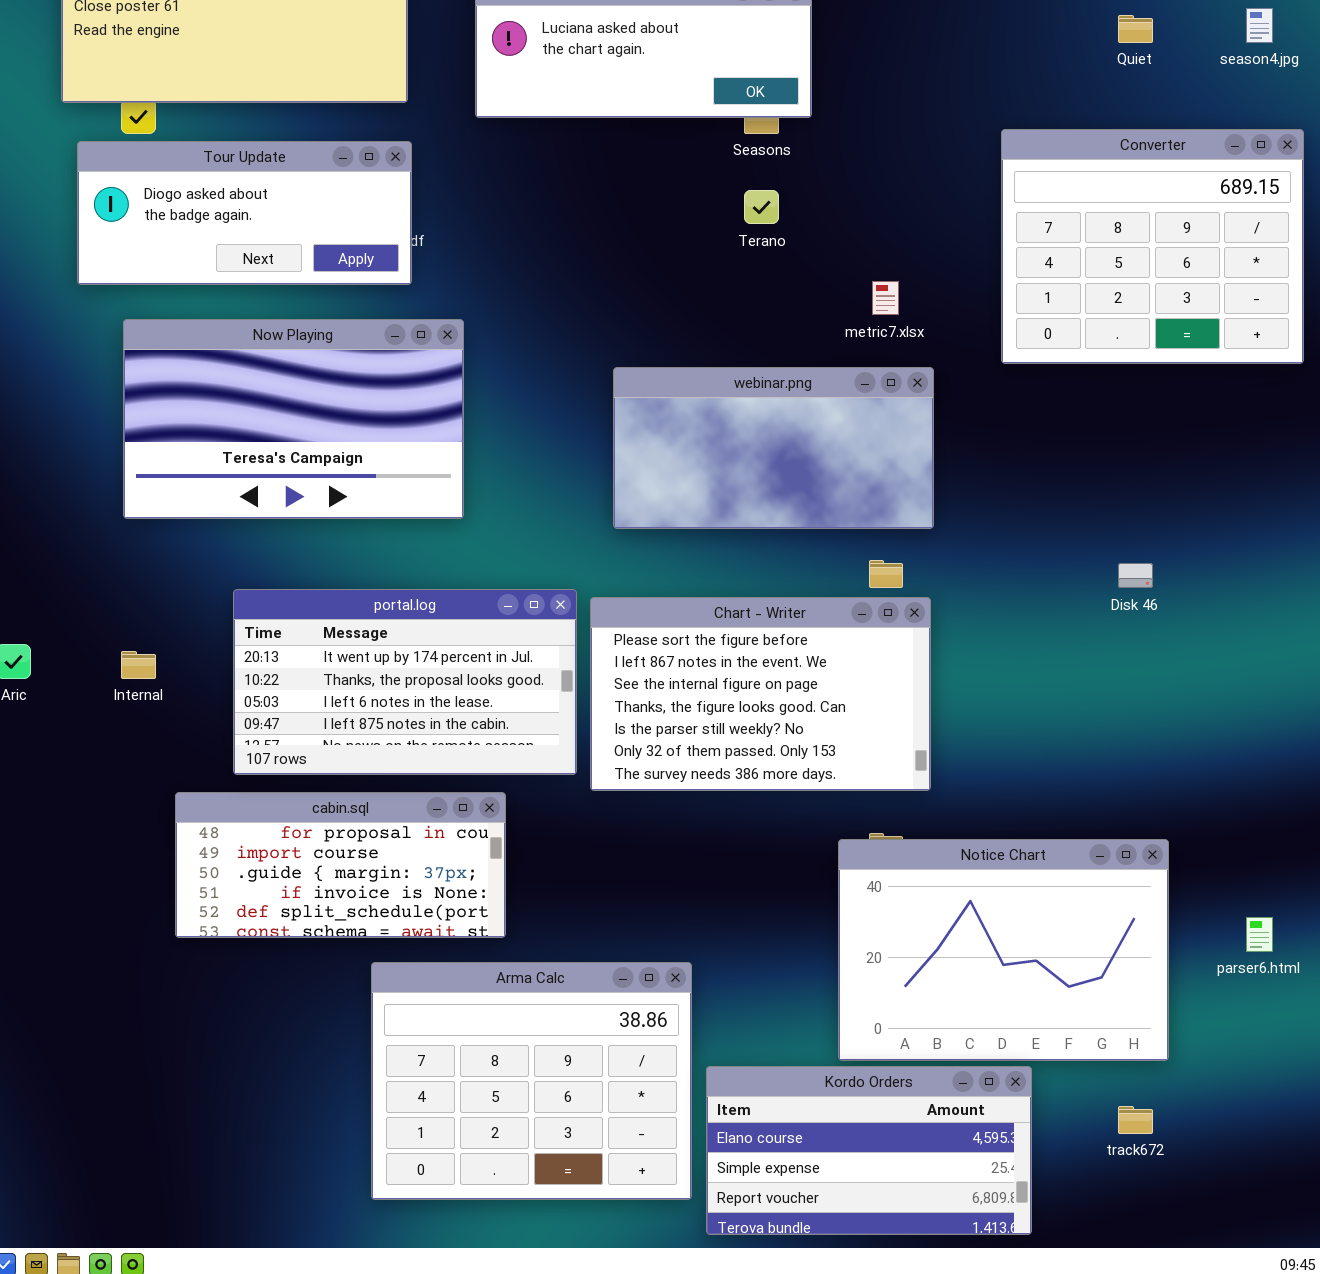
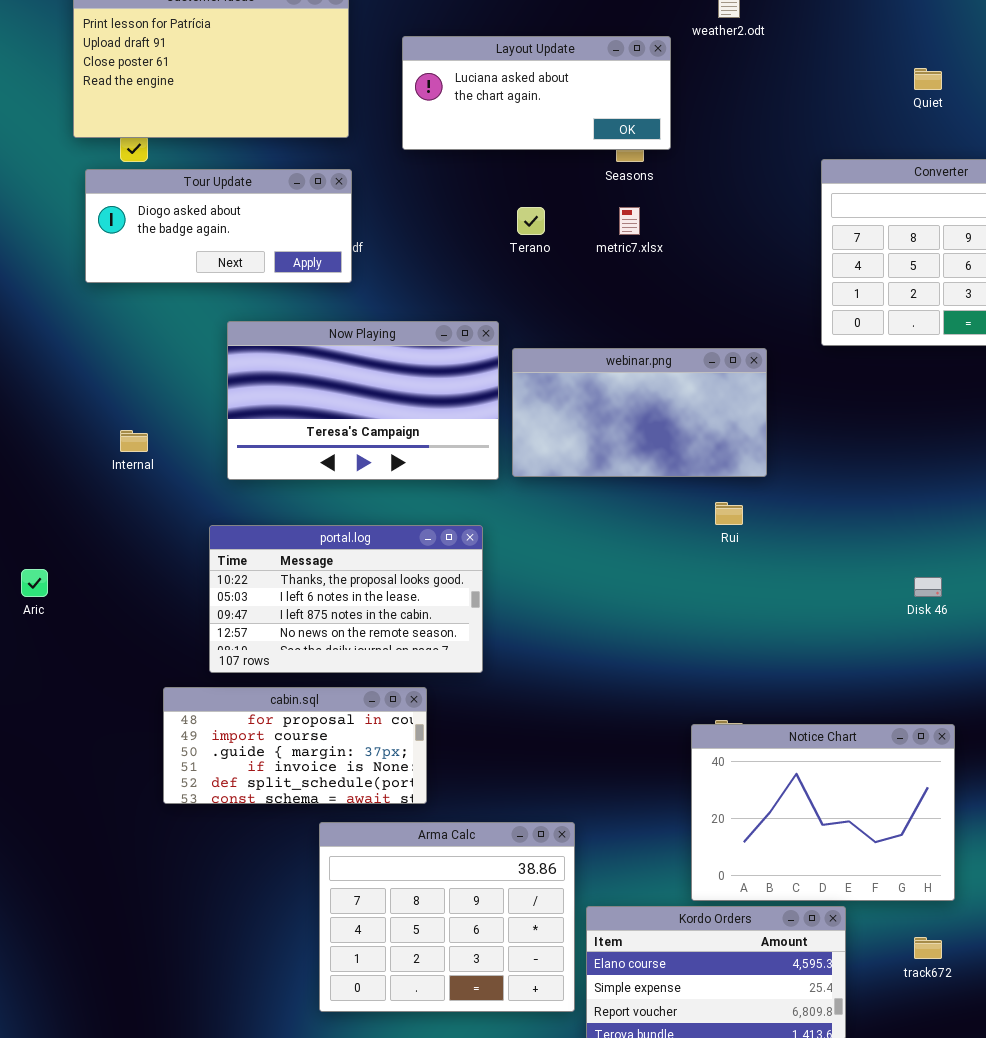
Terano: [744,190,779,224] -> [517,207,545,235], moved
metric7.xlsx: [872,281,899,315] -> [619,207,640,235], moved
Now Playing: [123,319,464,519] -> [227,321,499,480], moved
Disk 46: [1118,563,1153,588] -> [914,577,942,597], moved
portal.log: [233,589,577,775] -> [209,525,483,673], scrolled down 1 row
Chart - Writer: [590,597,931,791] -> none, closed
Internal: [121,651,156,679] -> [120,430,148,452], moved

